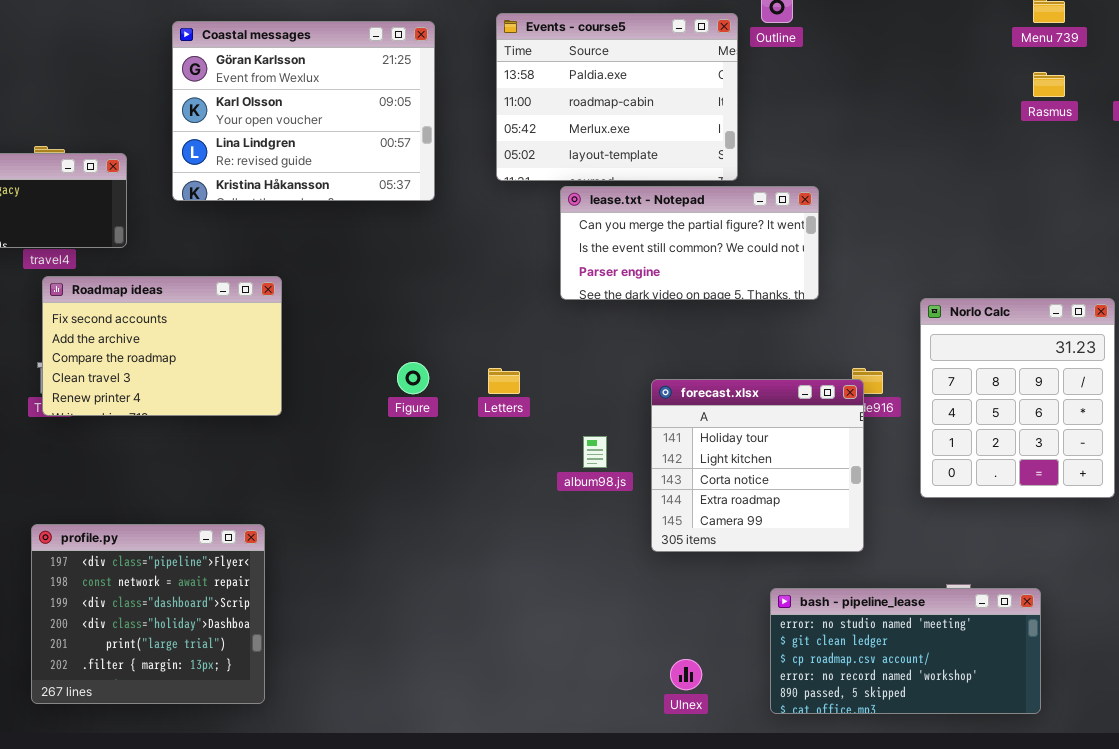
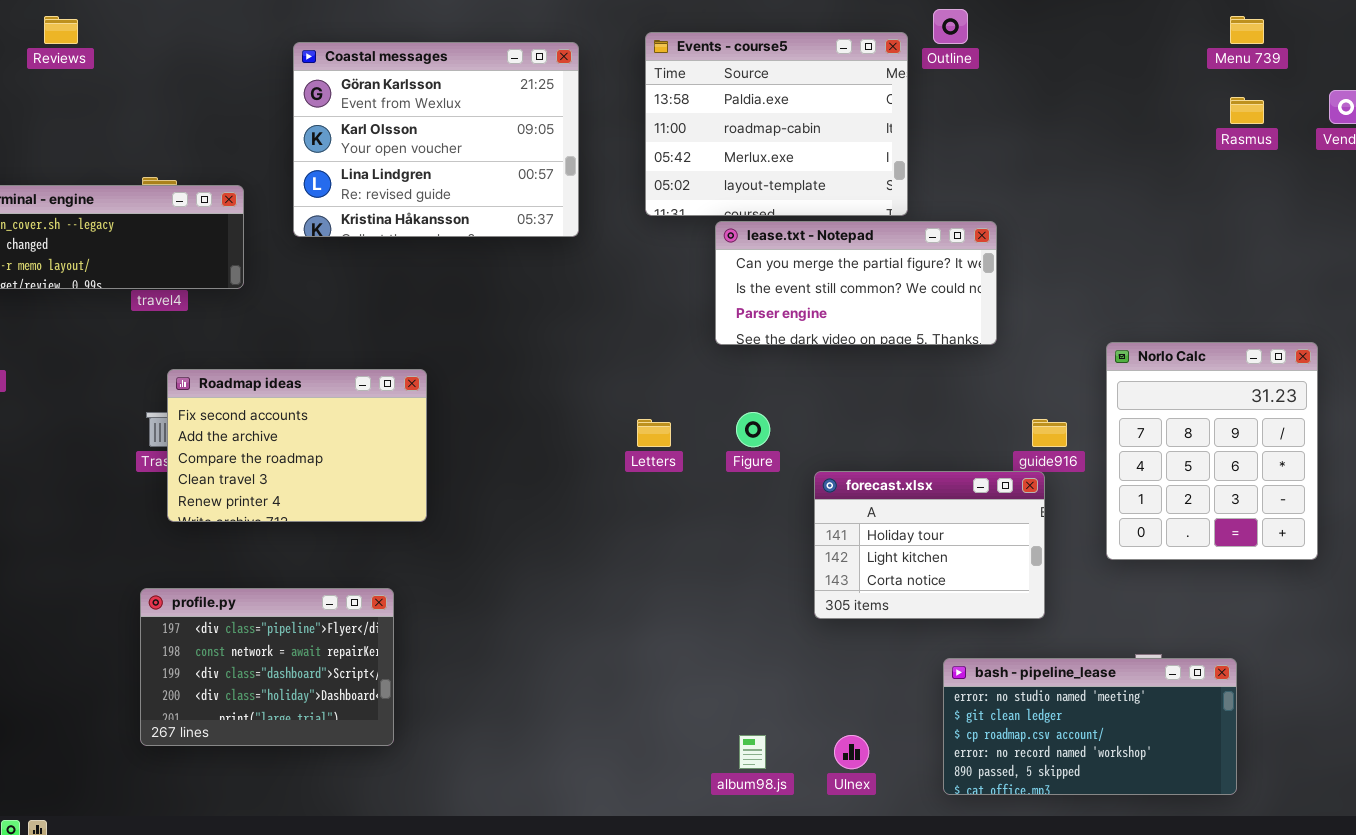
Roadmap ideas: [42,276,282,416] -> [167,369,427,522], moved
Figure: [397,362,429,394] -> [736,412,770,447], moved
forecast.xlsx: [651,379,864,552] -> [814,471,1045,619], resized
album98.js: [583,436,607,468] -> [739,735,766,769], moved
profile.py: [31,524,265,704] -> [140,588,394,746], resized

